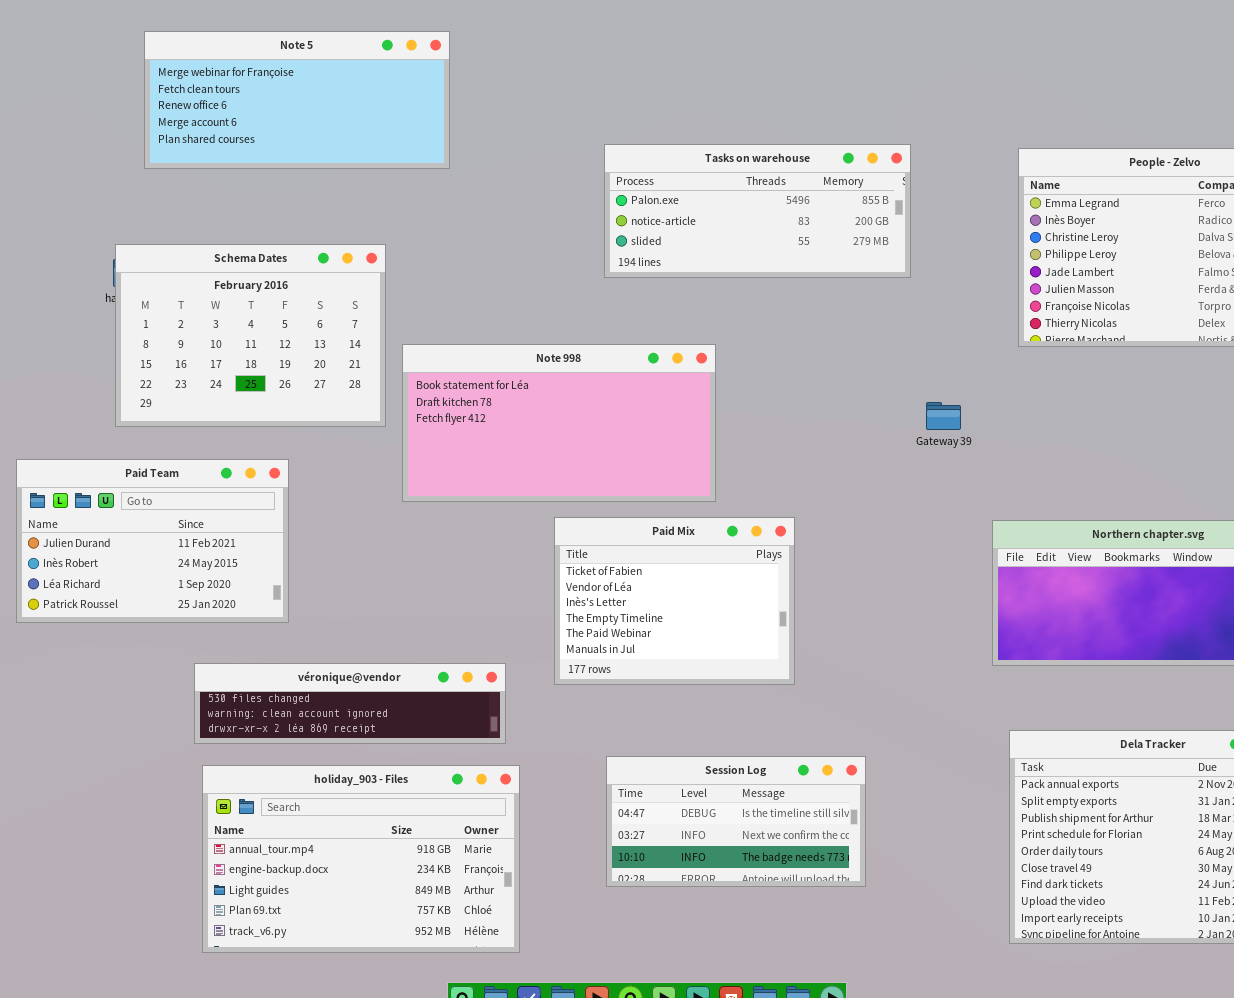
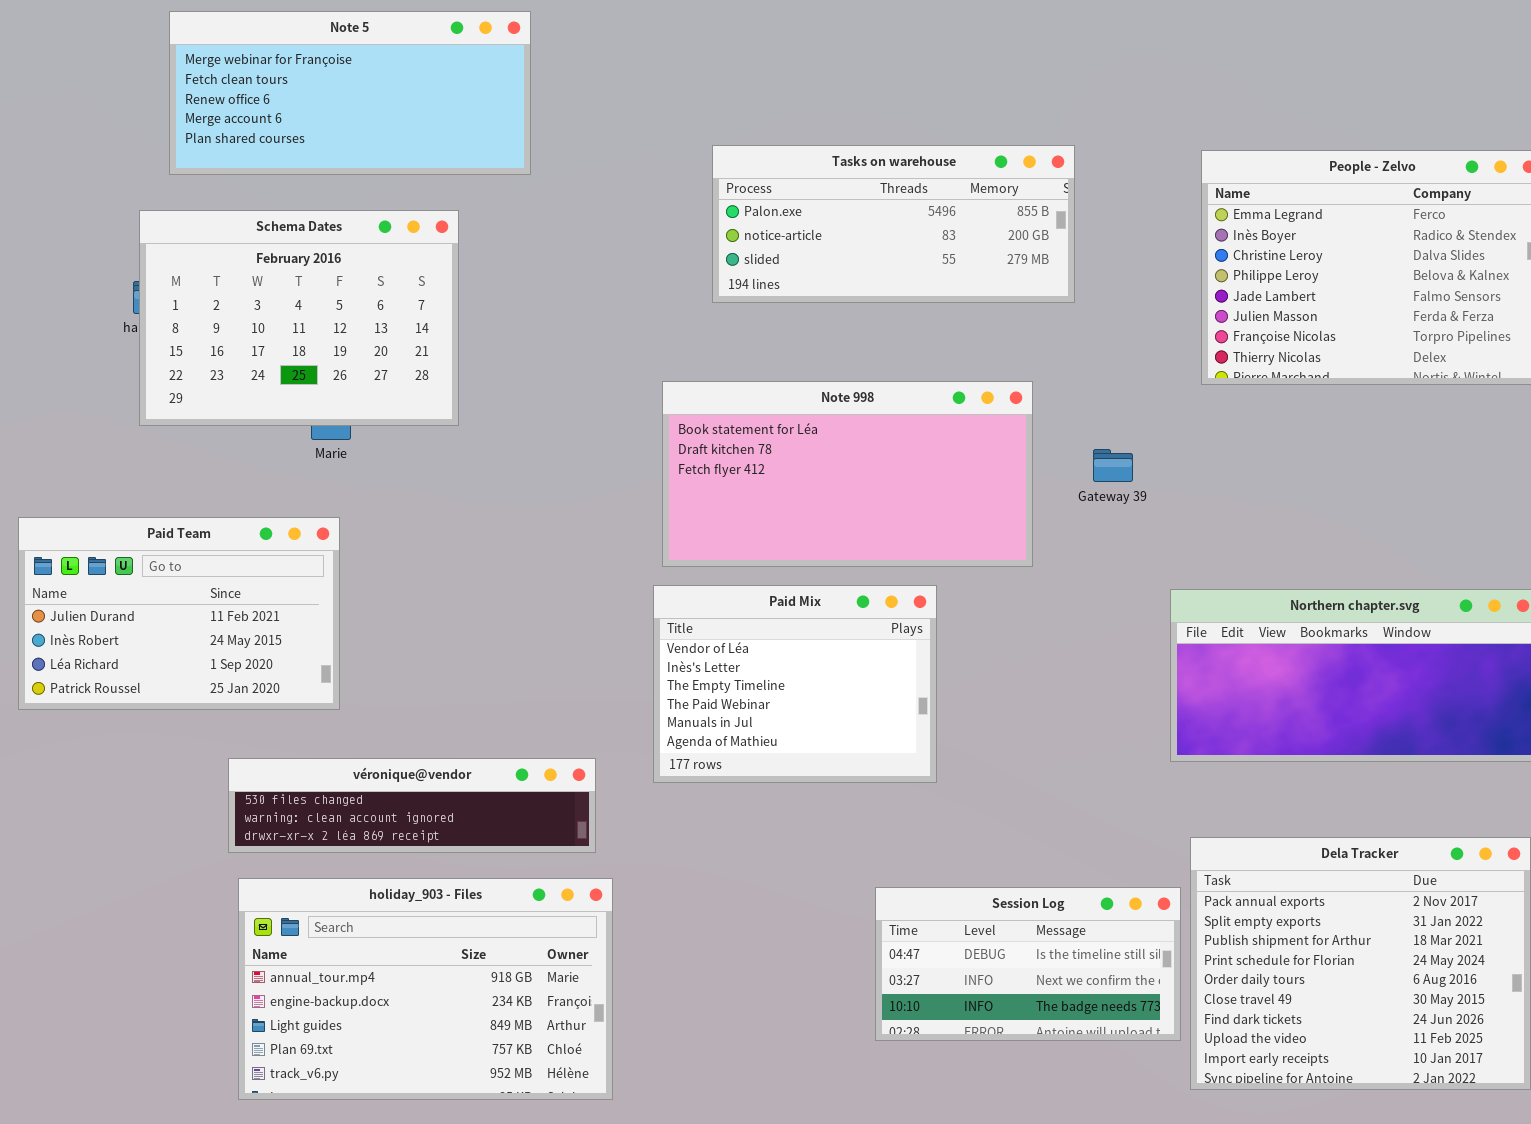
Schema Dates: [115,244,386,427] -> [139,210,459,426], moved
Note 998: [402,344,716,502] -> [662,381,1033,567], moved
Paid Mix: [554,517,795,685] -> [653,585,937,783], scrolled down 1 row
Session Log: [606,756,866,887] -> [875,887,1181,1041], moved

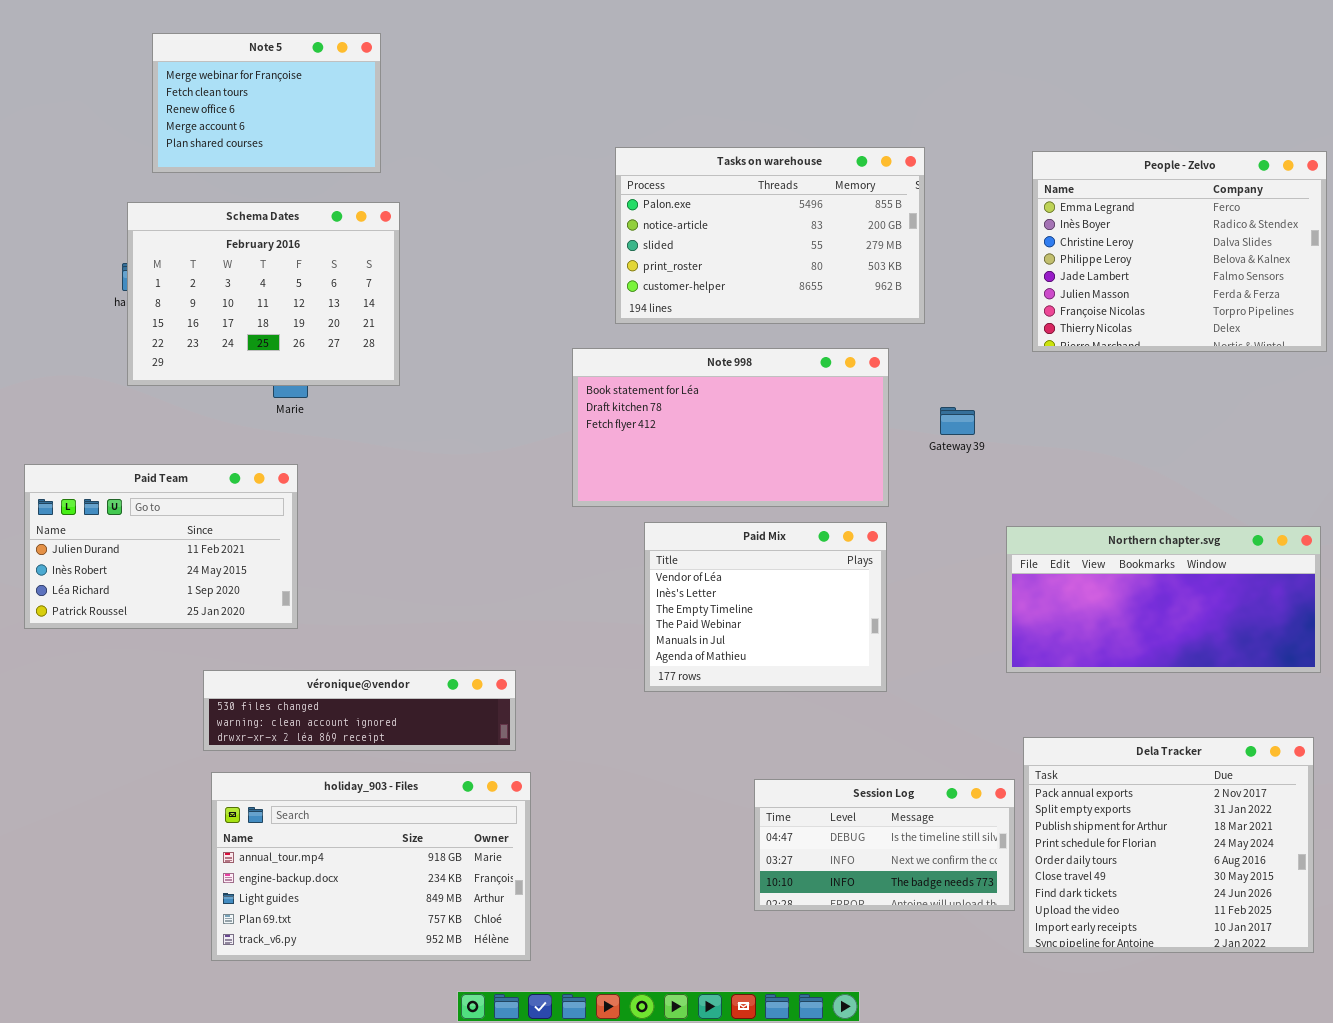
Note 5: [169,11,531,175] -> [152,33,381,173], resized
Tasks on warehouse: [712,145,1075,303] -> [615,147,925,324], resized
Paid Mix: [653,585,937,783] -> [644,522,887,692], moved

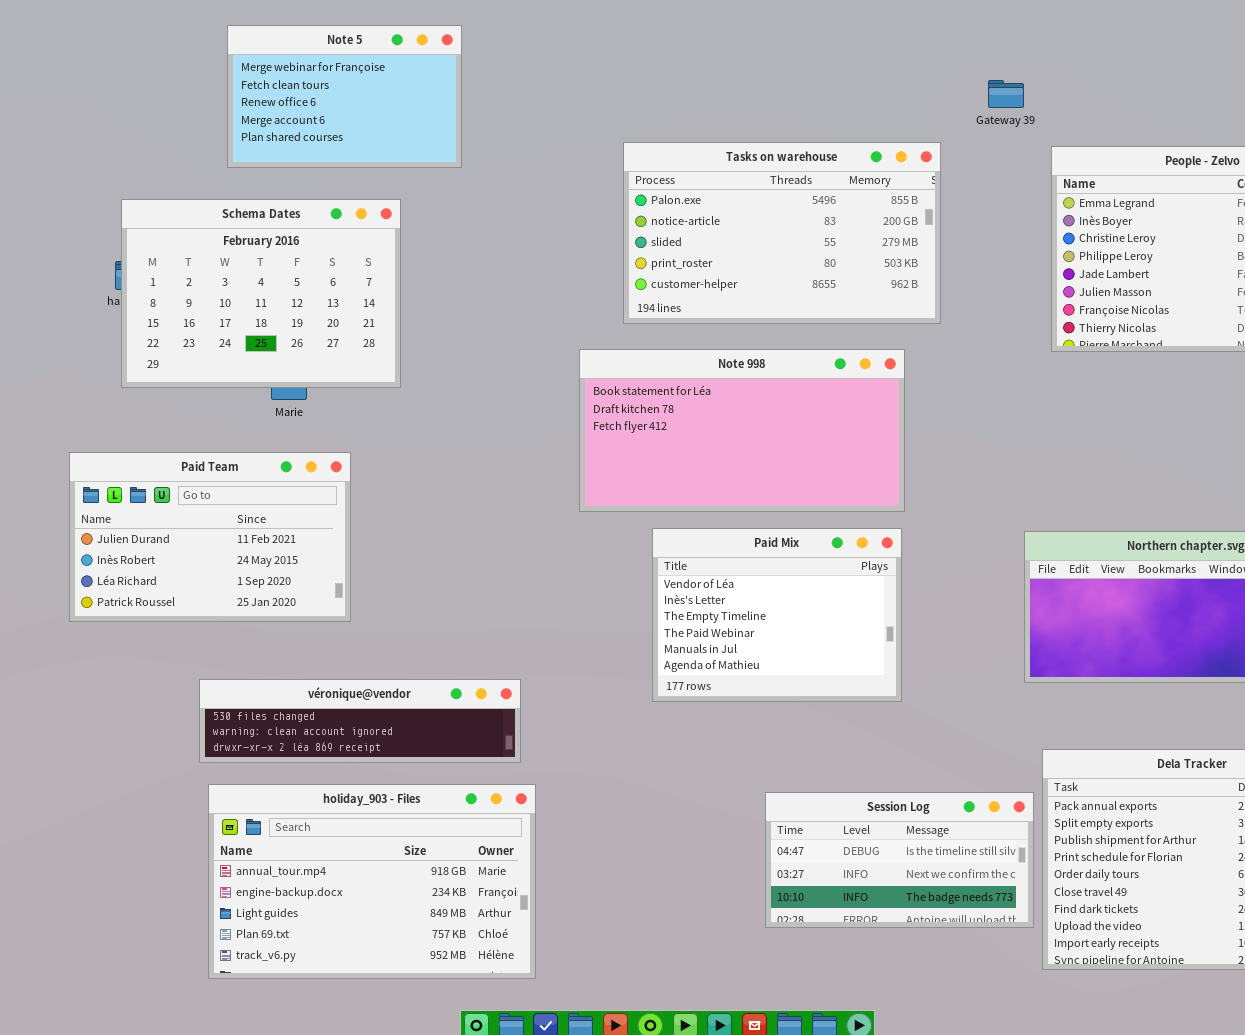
Note 5: [152,33,381,173] -> [227,25,462,168], moved
Gateway 39: [940,407,975,435] -> [988,80,1024,108], moved
Paid Team: [24,464,298,629] -> [69,452,351,622], moved

